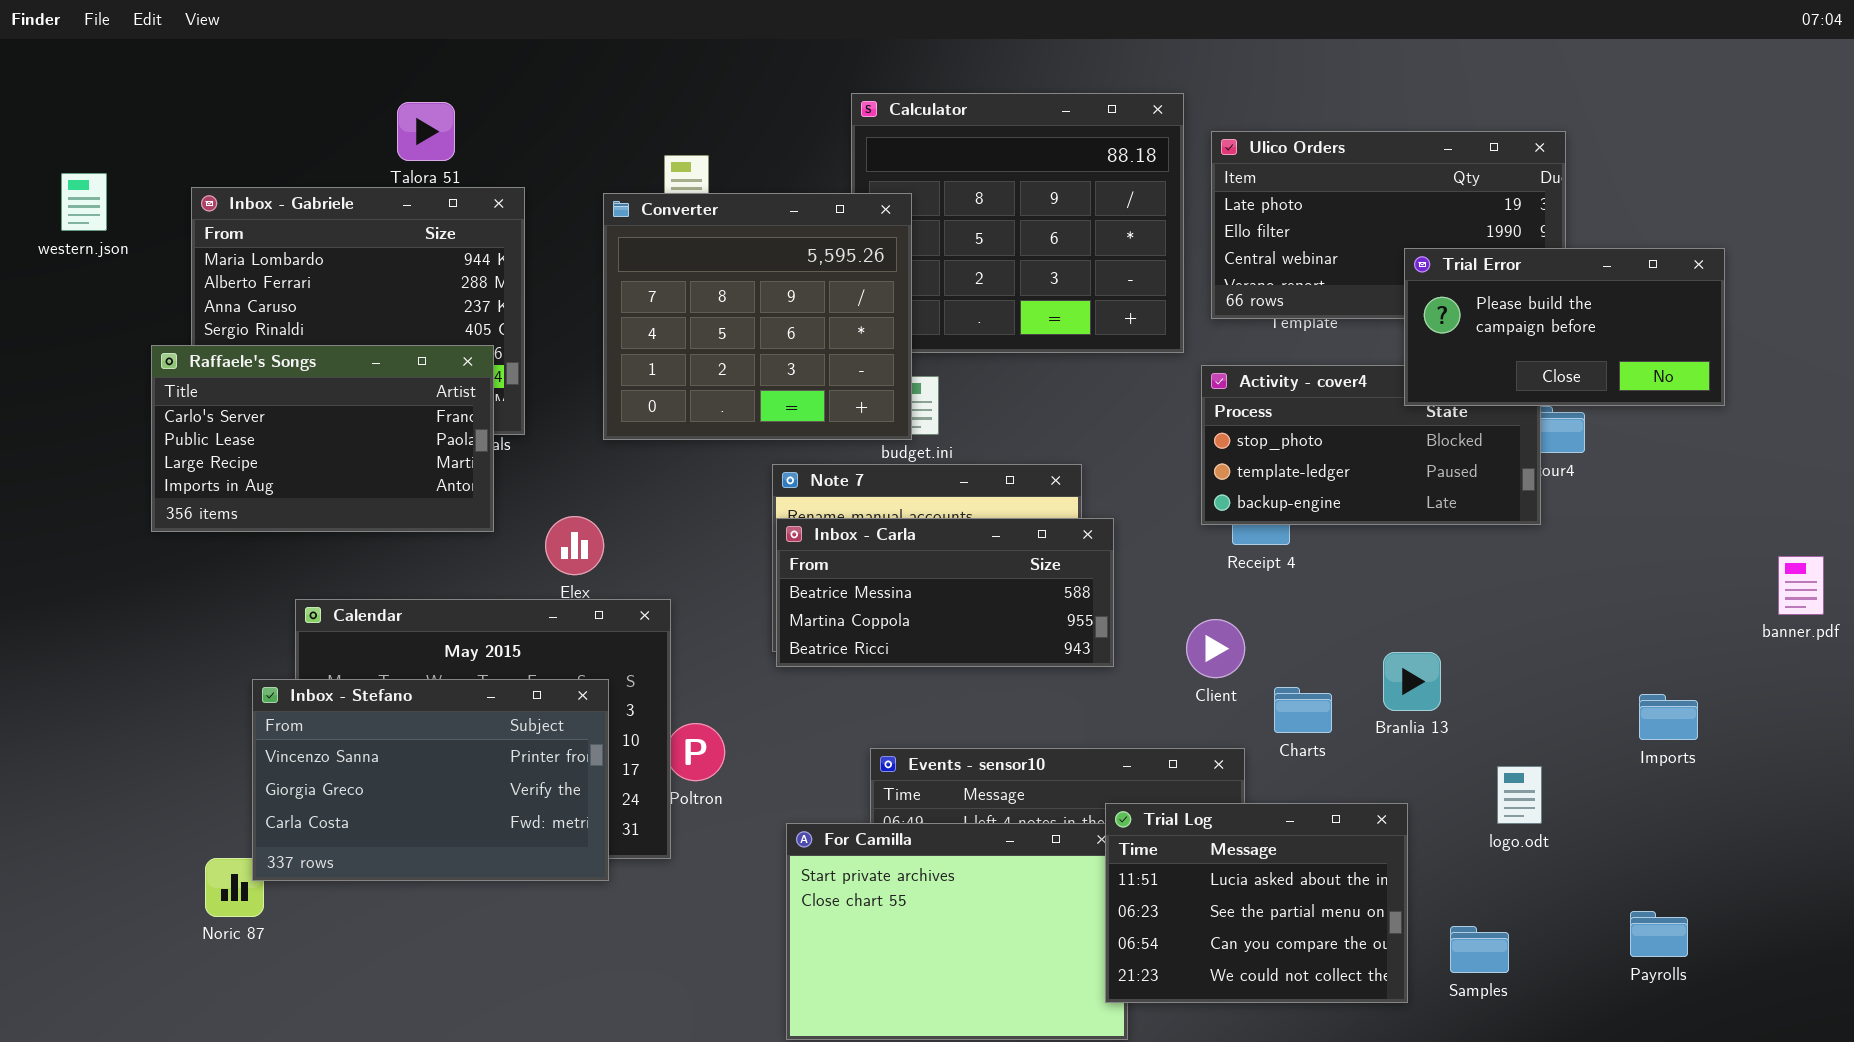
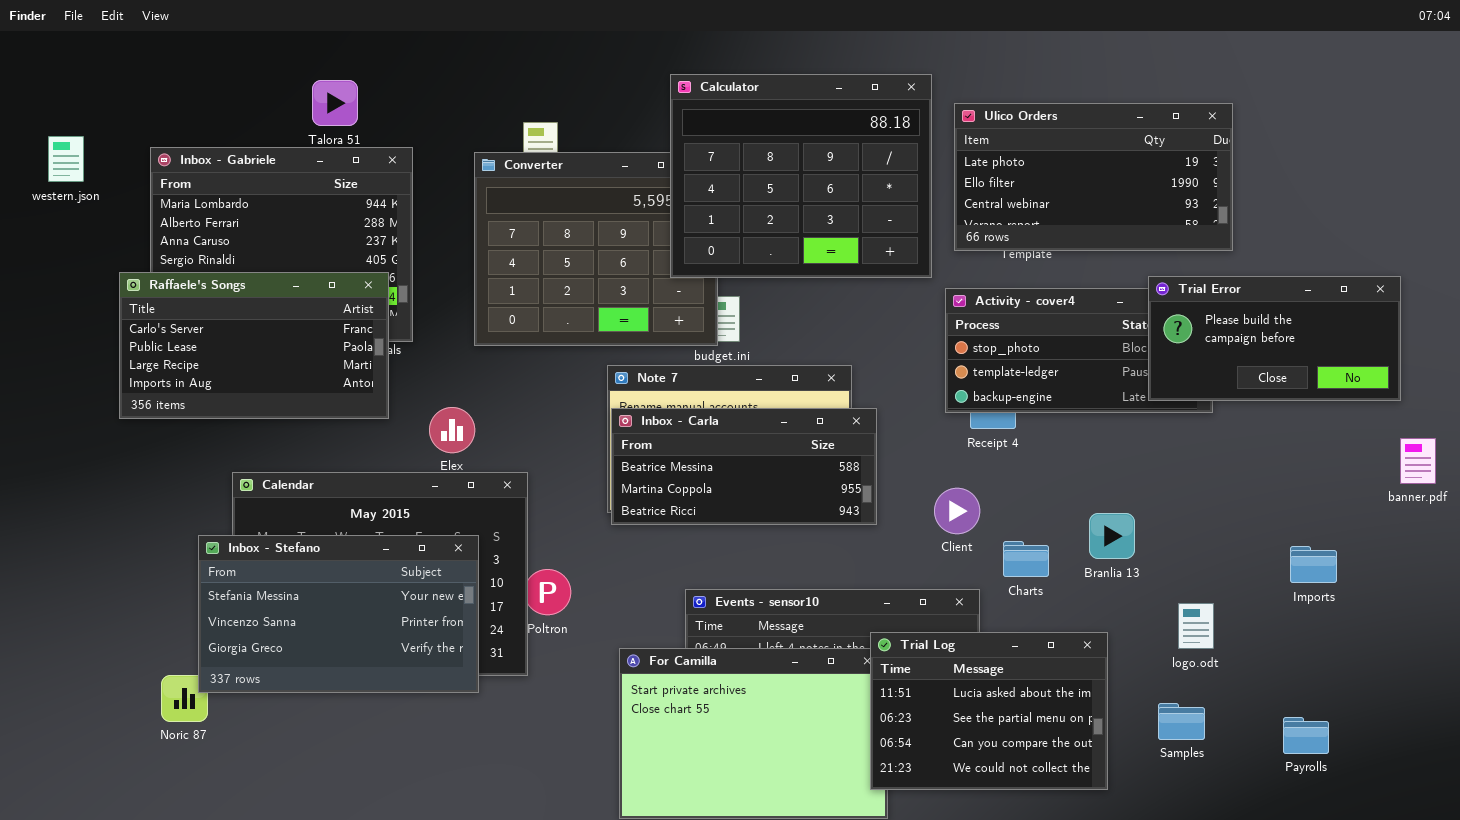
Calculator: [851,93,1184,353] -> [670,74,932,278], raised
Trial Error: [1404,248,1725,406] -> [1148,276,1401,401], moved
Inbox - Stefano: [252,679,609,881] -> [198,535,479,693], scrolled up 1 row
Samples: [1450,926,1509,973] -> [1158,703,1205,740], moved

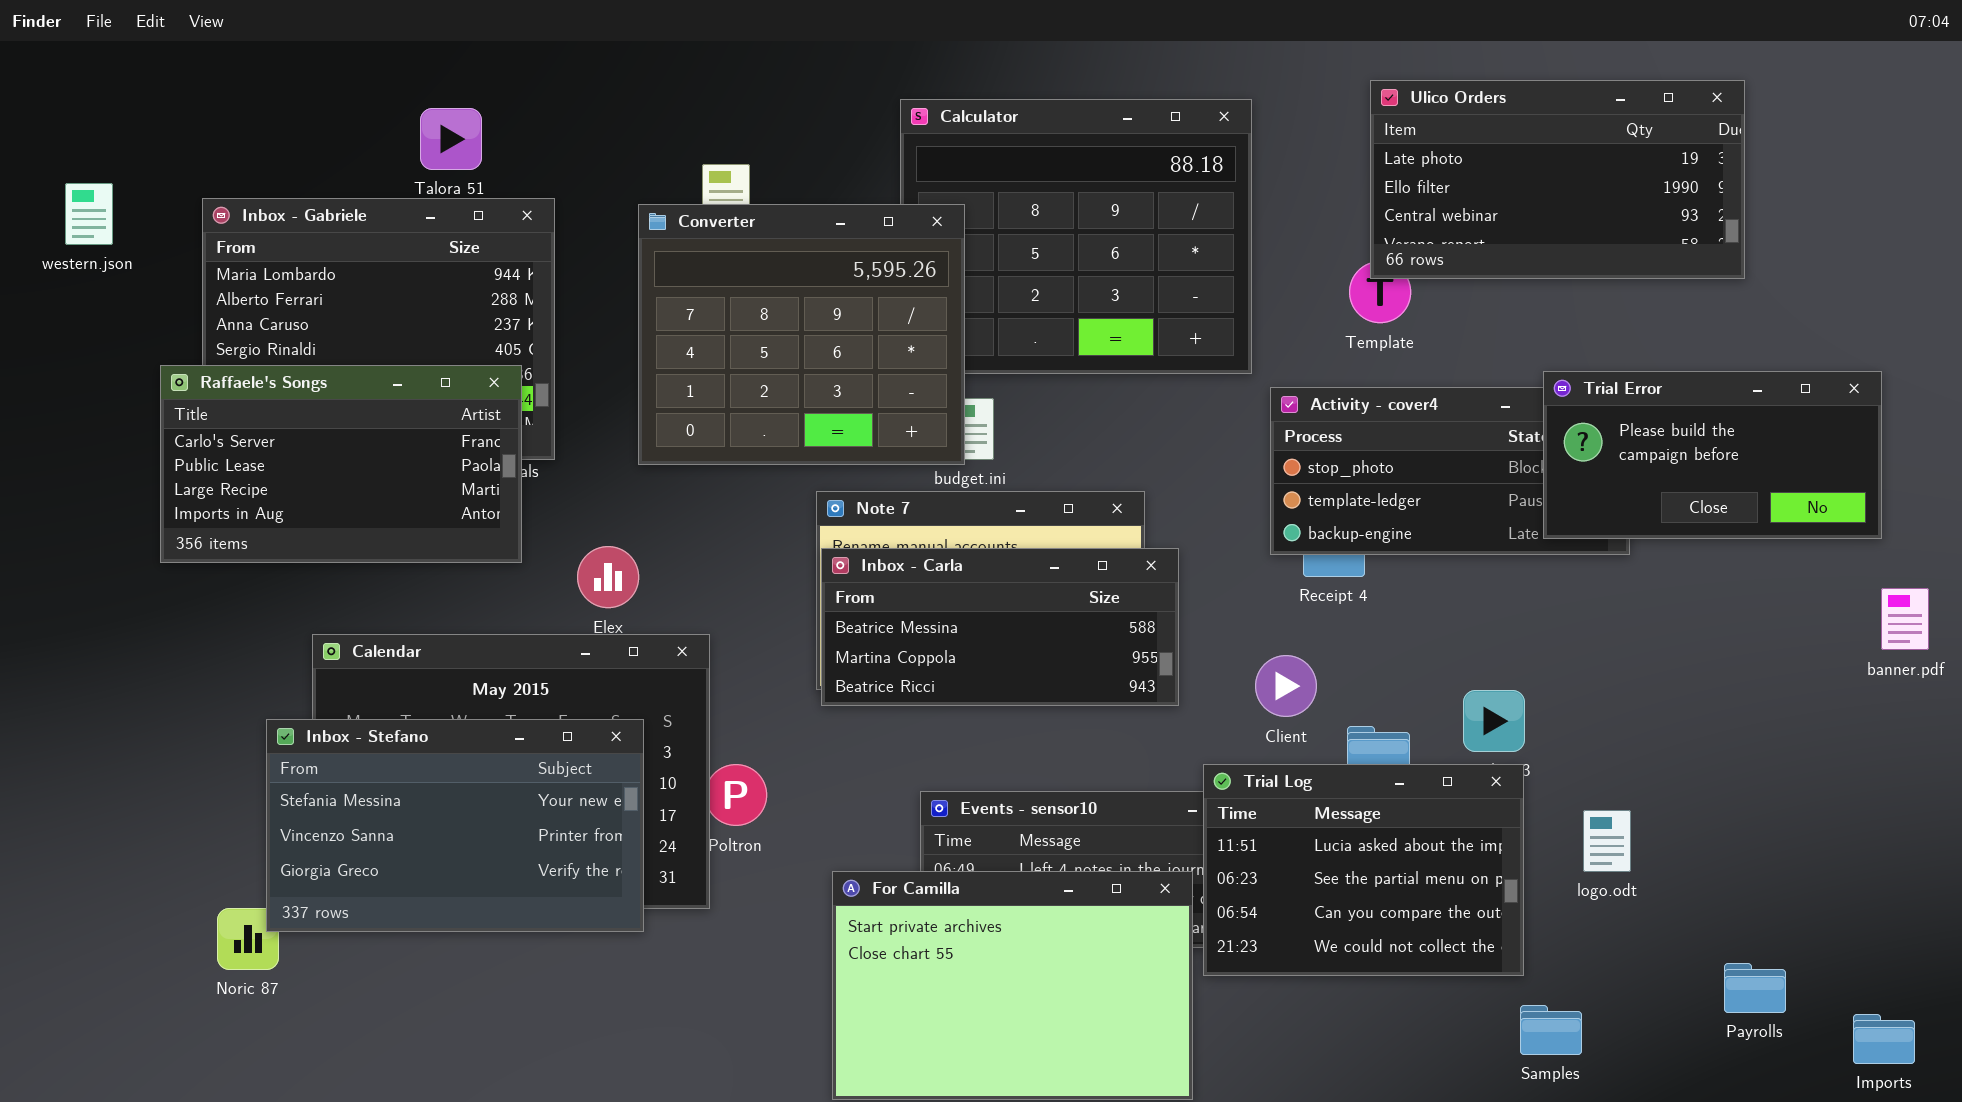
Ulico Orders: [954,103,1233,251] -> [1370,80,1745,279], moved
Converter: [474,152,718,346] -> [638,204,965,465], raised
Imports: [1290,546,1337,583] -> [1853,1014,1915,1064], moved
Trial Log: [870,632,1108,790] -> [1203,764,1524,976], moved
Samples: [1158,703,1205,740] -> [1520,1005,1582,1055], moved

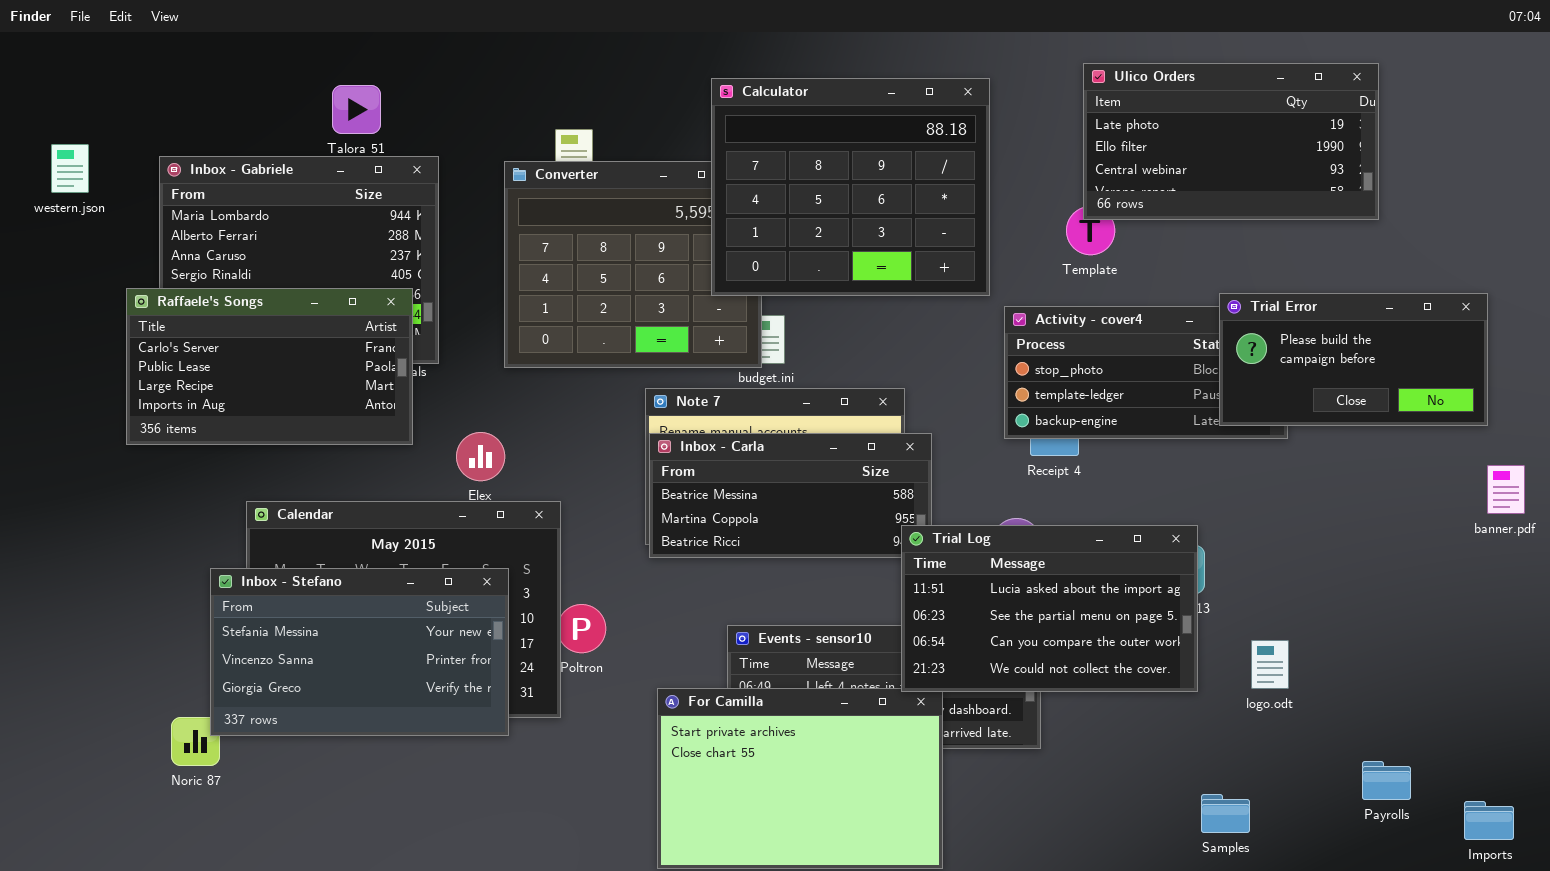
Calculator: [900,99,1252,374] -> [711,78,990,296], raised
Trial Log: [1203,764,1524,976] -> [901,525,1198,692], moved, resized

